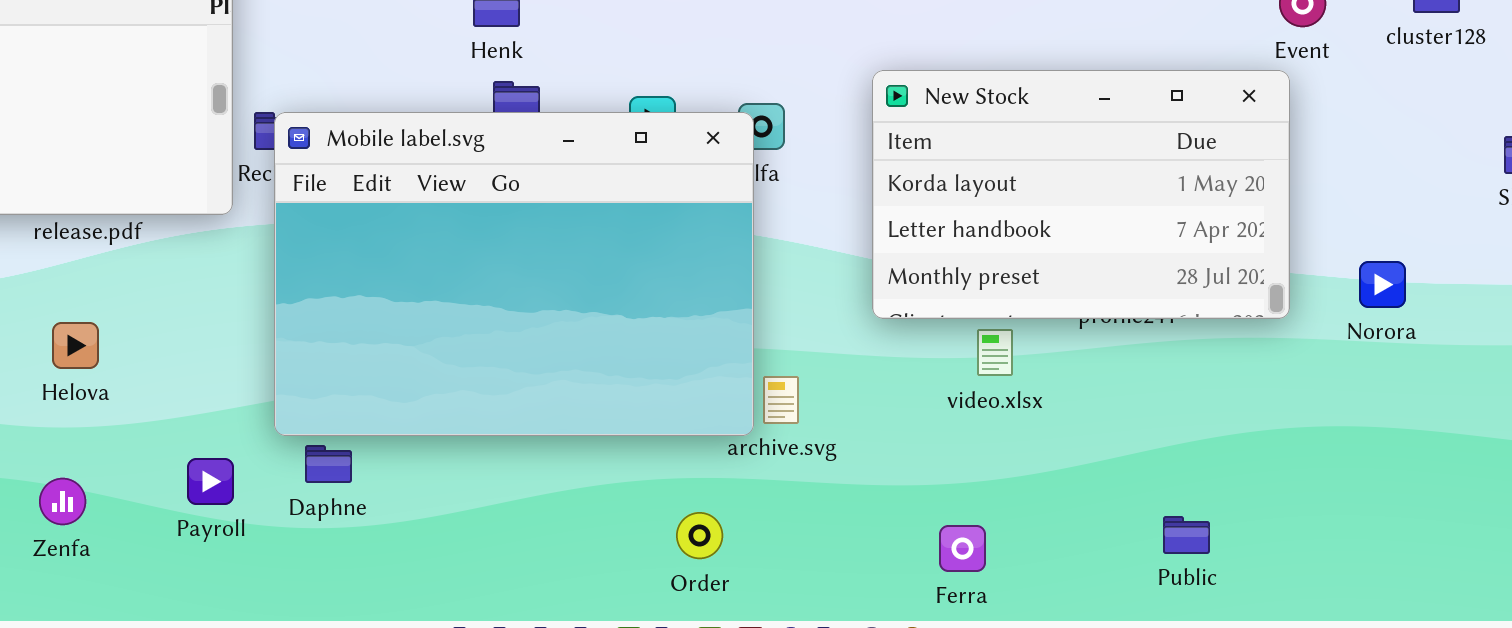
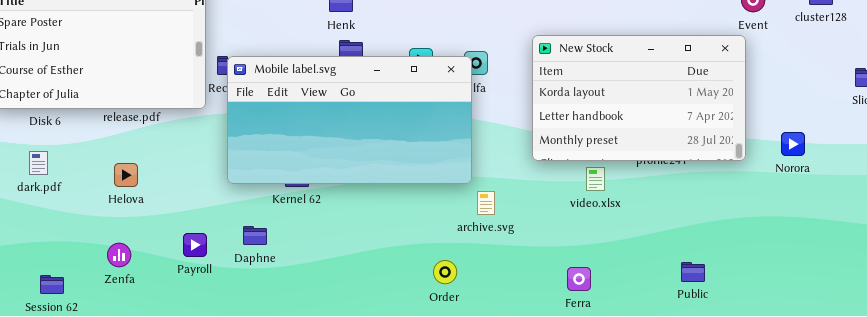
Mobile label.svg: [274,112,754,436] -> [227,56,472,184], resized

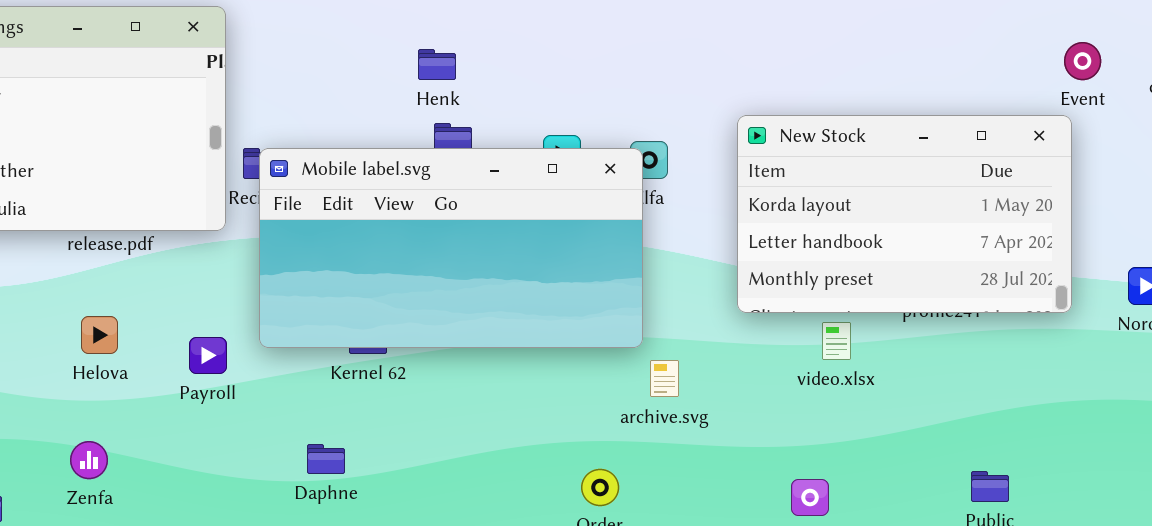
Daphne: [243,226,267,245] -> [307,444,345,474], moved
Payroll: [183,233,207,257] -> [189,337,227,374], moved

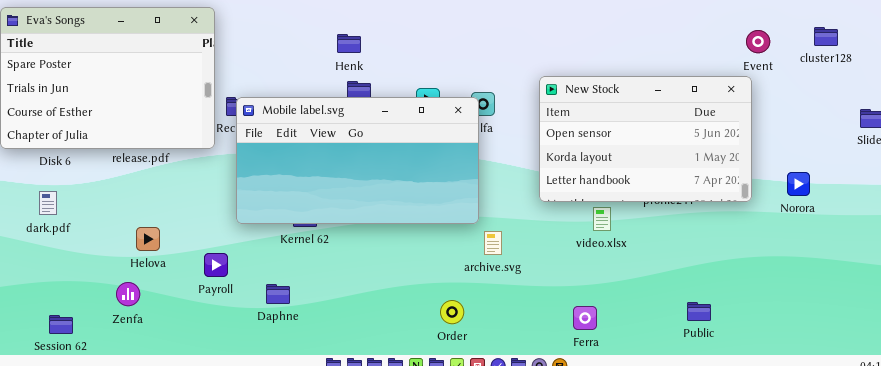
New Stock: [737,115,1072,313] -> [539,76,752,202], scrolled up 1 row
Helova: [81,316,118,354] -> [136,227,160,251], moved
Payroll: [189,337,227,374] -> [204,253,228,277], moved

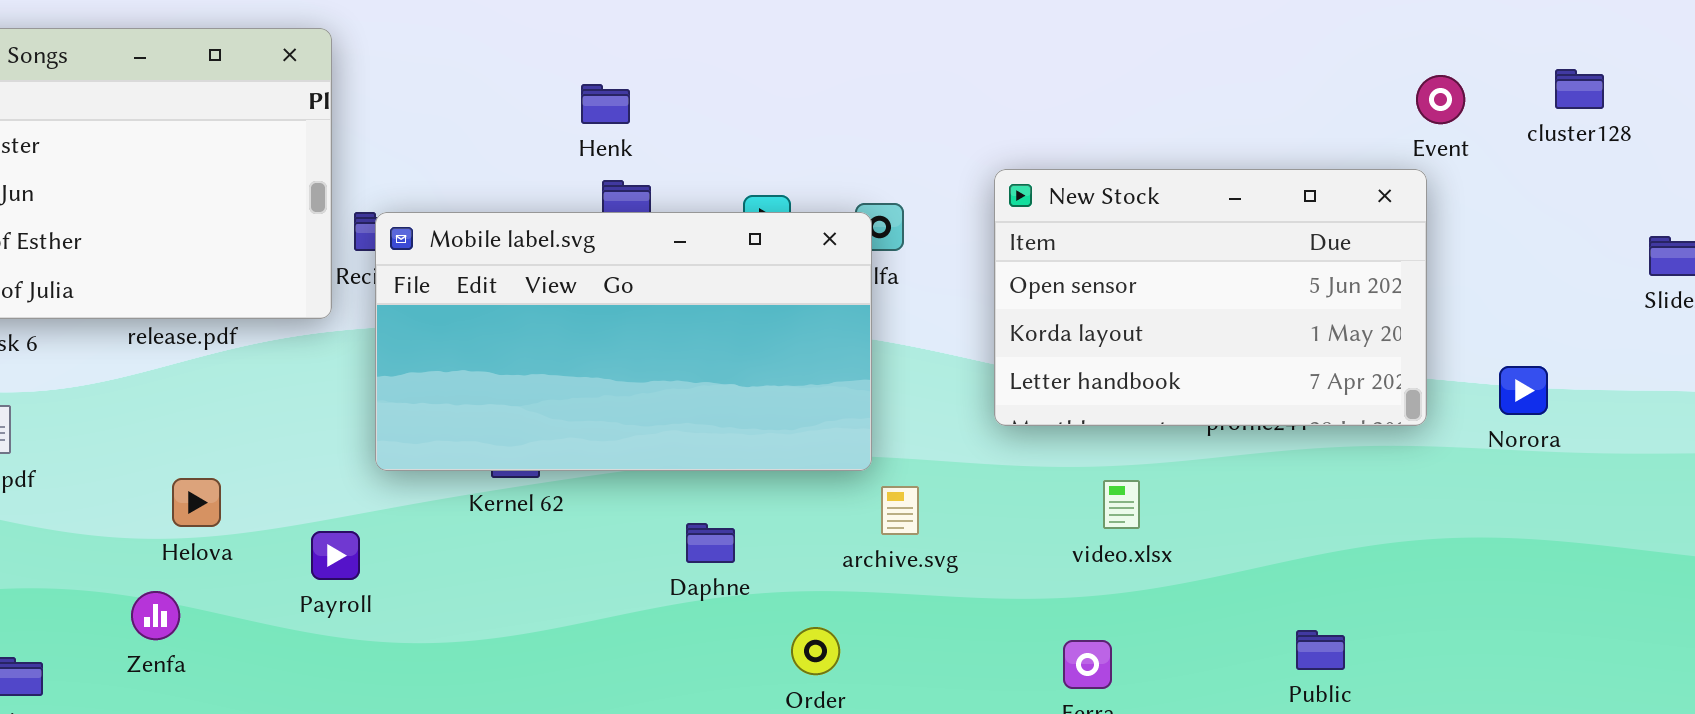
video.xlsx: [593,207,611,231] -> [1103,480,1140,529], moved
Daphne: [266,284,290,304] -> [686,523,735,563], moved

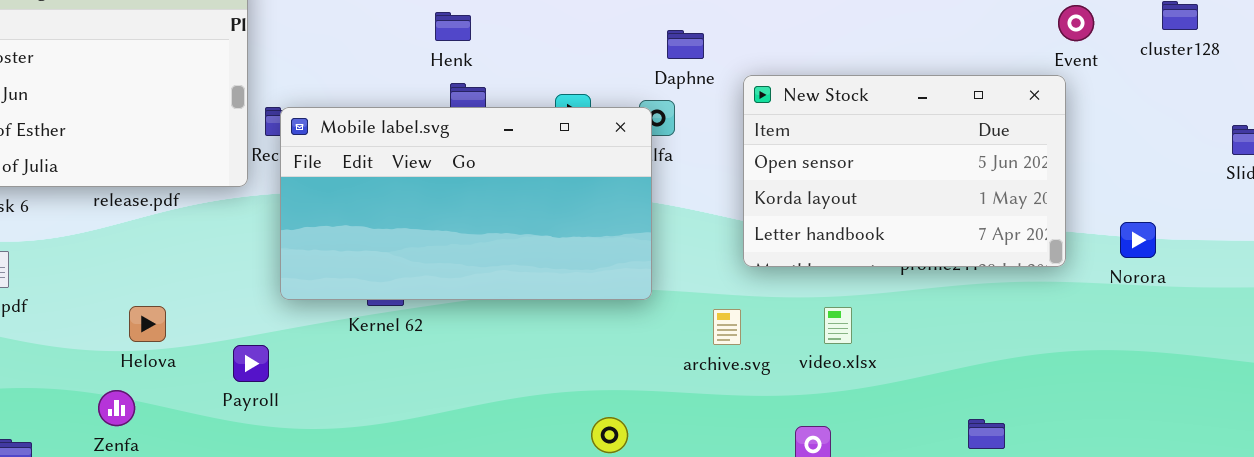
archive.svg: [881,486,919,535] -> [713,309,741,345], moved
Daphne: [686,523,735,563] -> [667,30,704,59], moved

